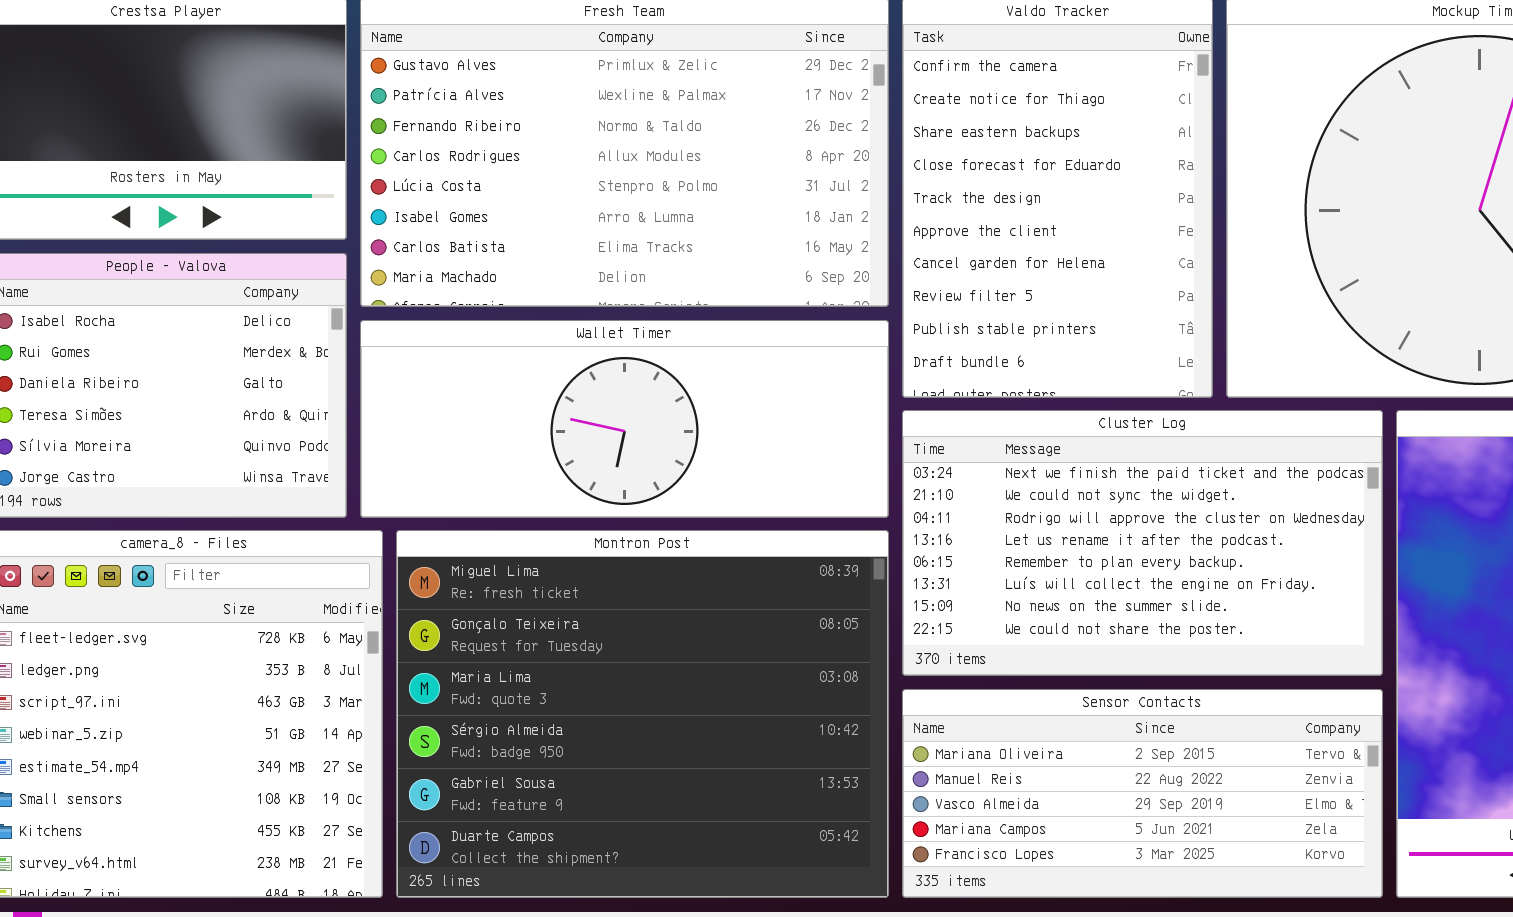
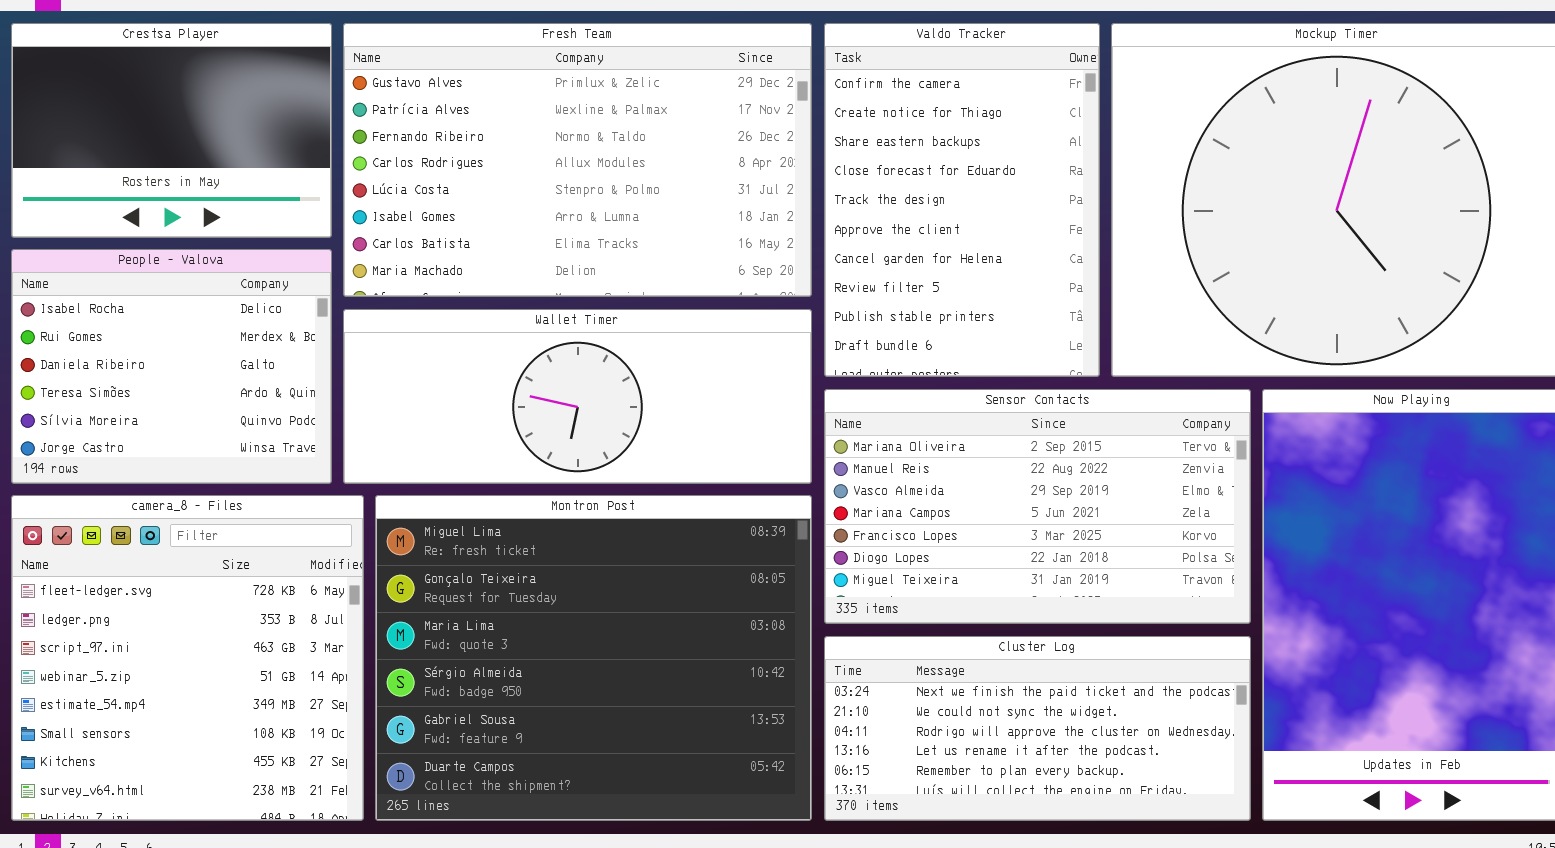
Cluster Log: [902,410,1383,676] -> [824,636,1251,821], moved, resized
Sensor Contacts: [902,689,1383,898] -> [824,389,1251,624], moved, resized

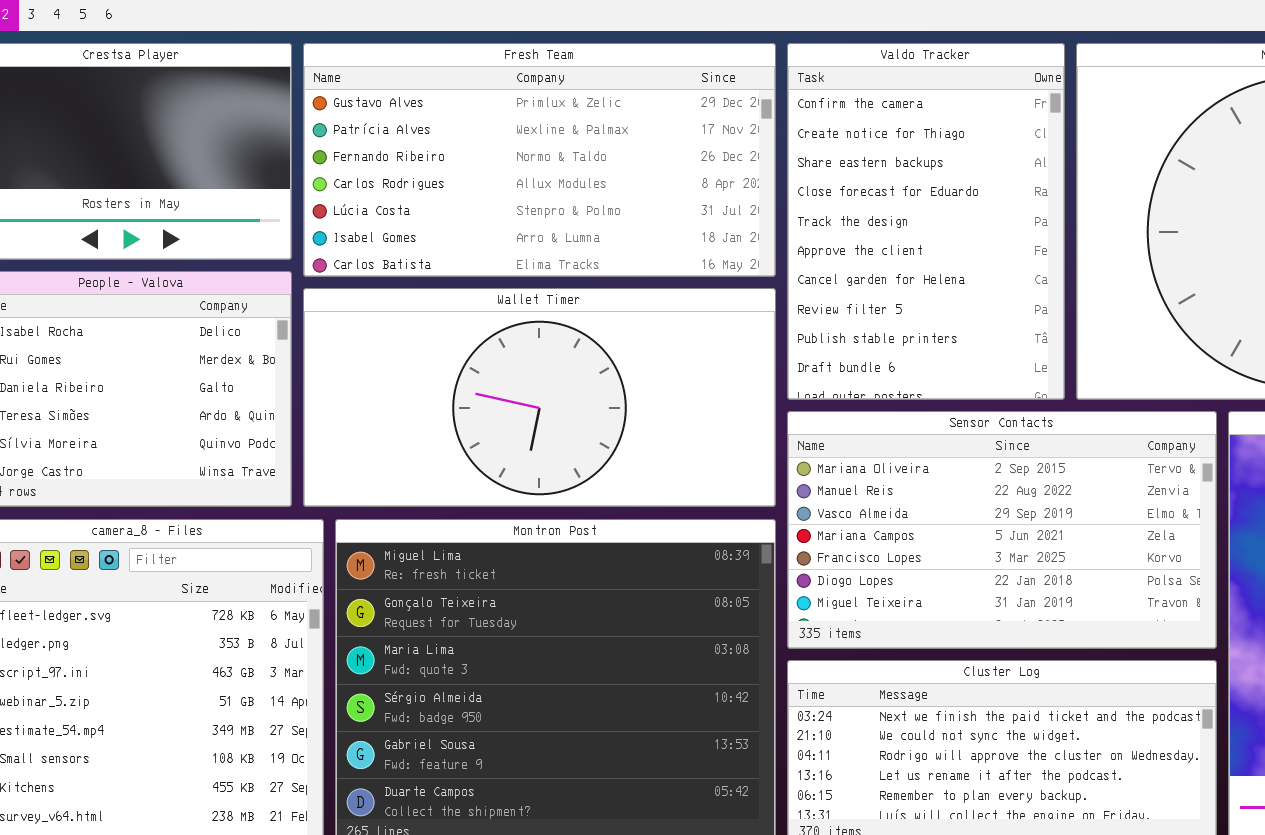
Fresh Team: [343,23,812,297] -> [303,43,776,277], resized
Wallet Timer: [343,309,812,484] -> [303,288,776,507], resized

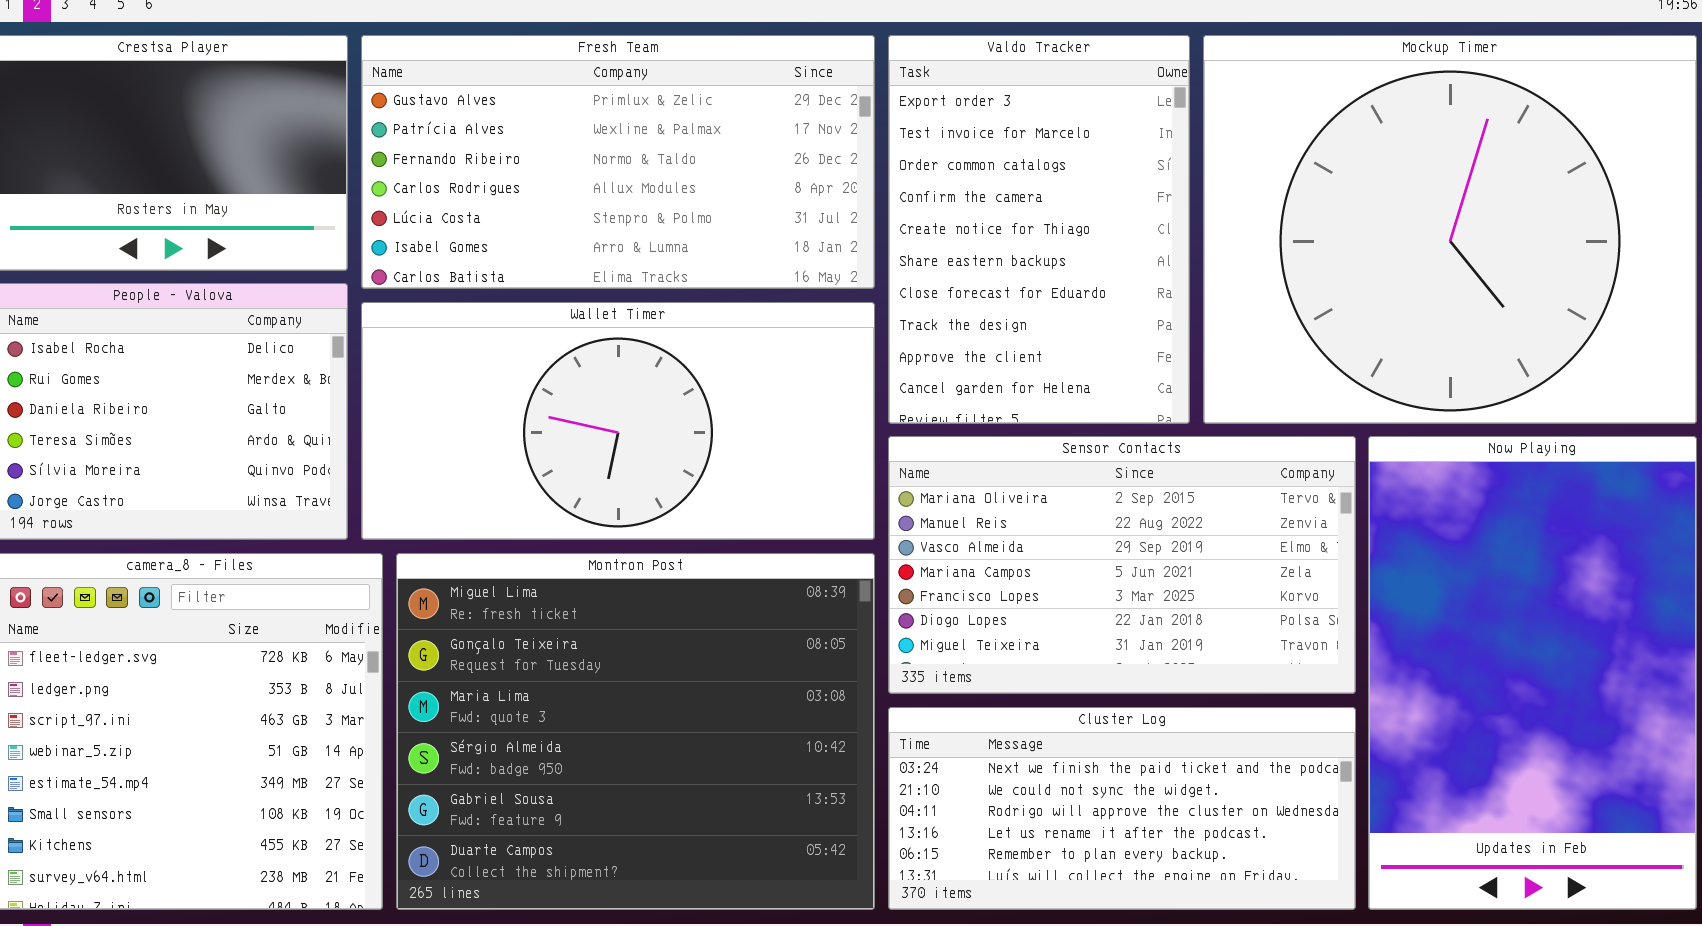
Valdo Tracker: [787,43,1065,400] -> [888,35,1190,424], scrolled up 3 rows

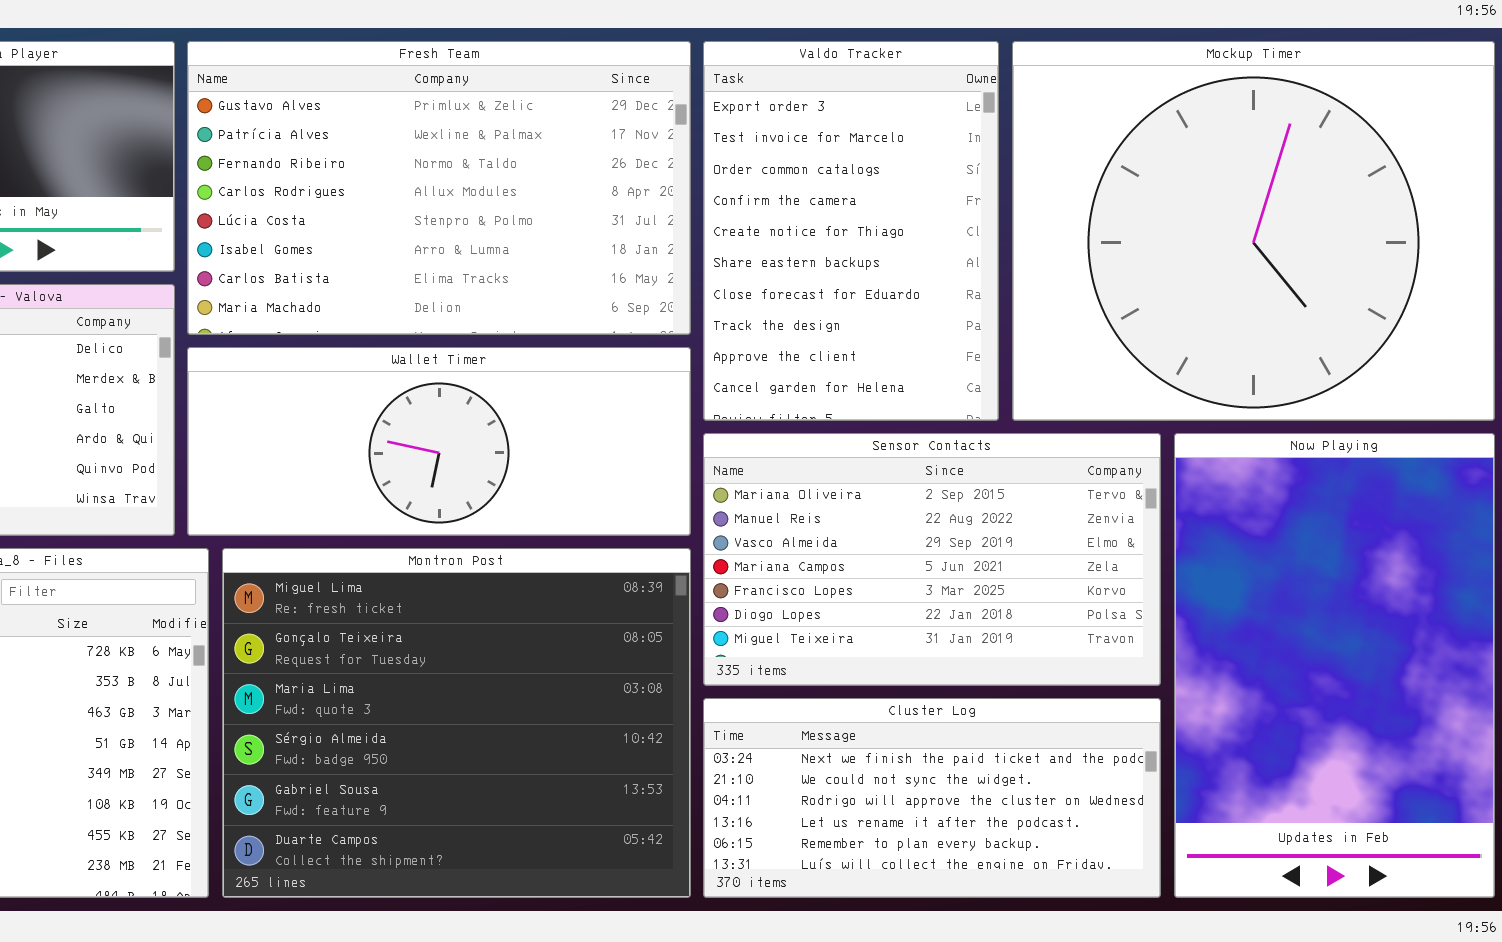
Fresh Team: [361,35,875,289] -> [187,41,691,335], resized
Wallet Timer: [361,302,875,540] -> [187,347,691,536], resized

